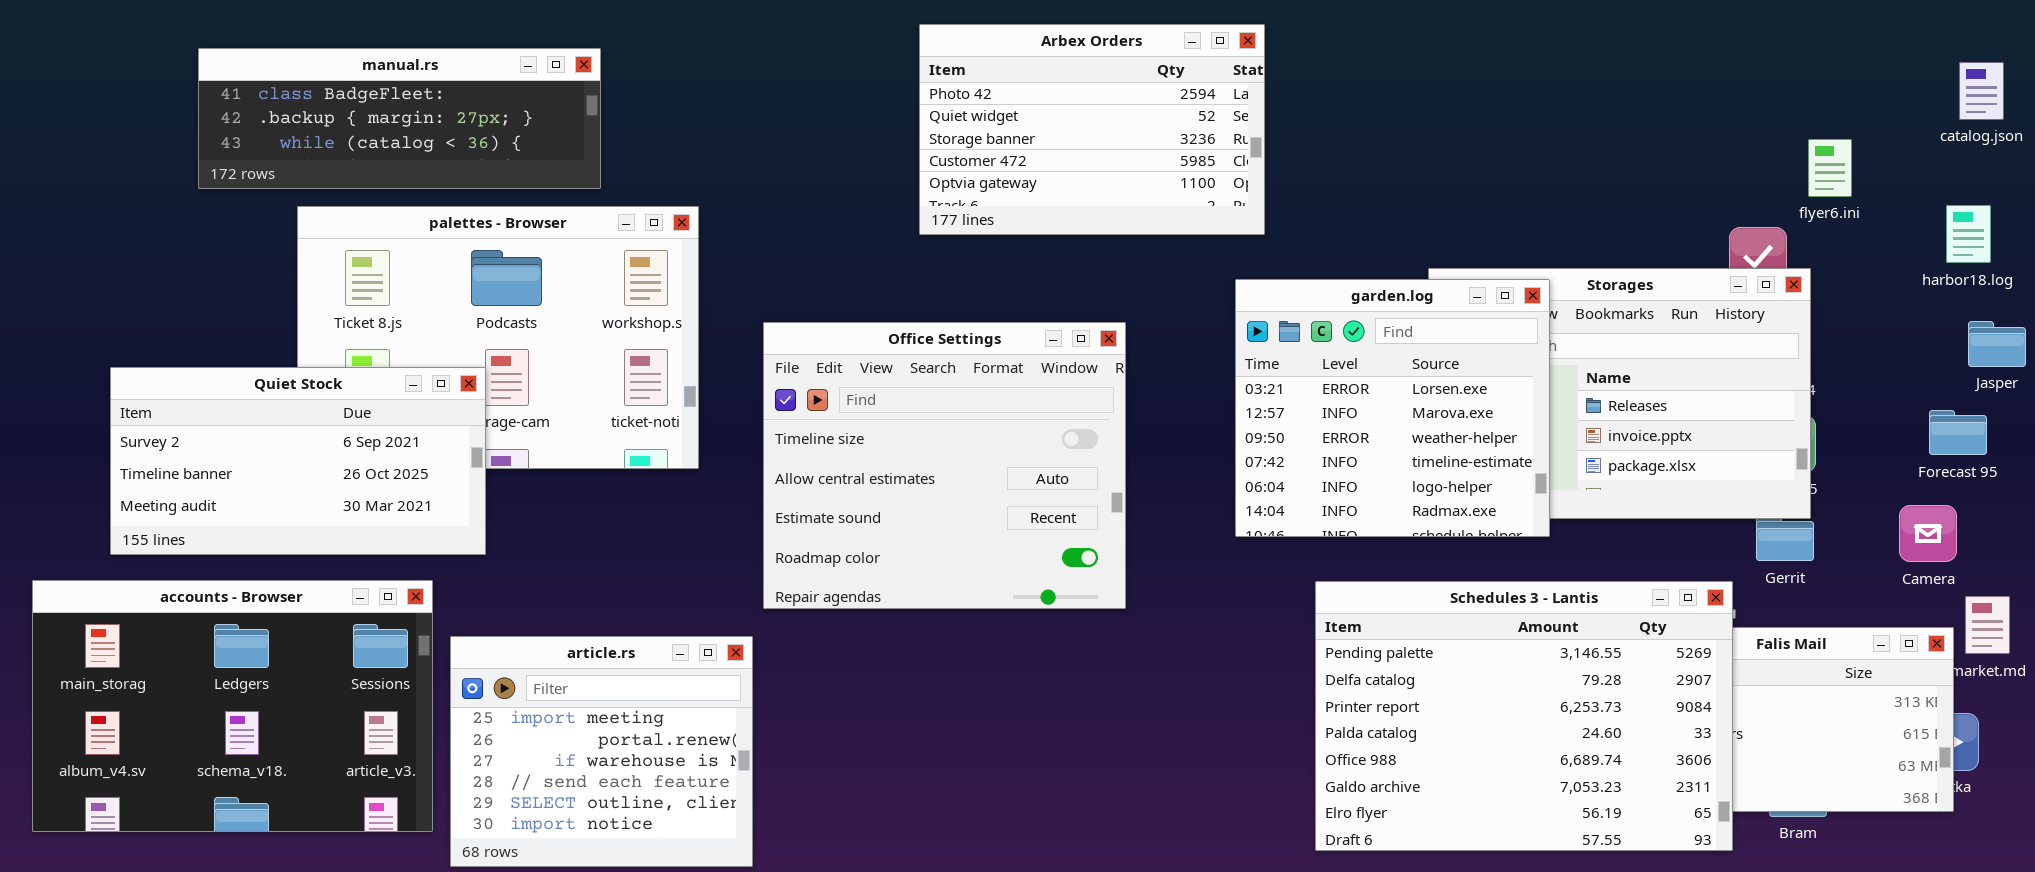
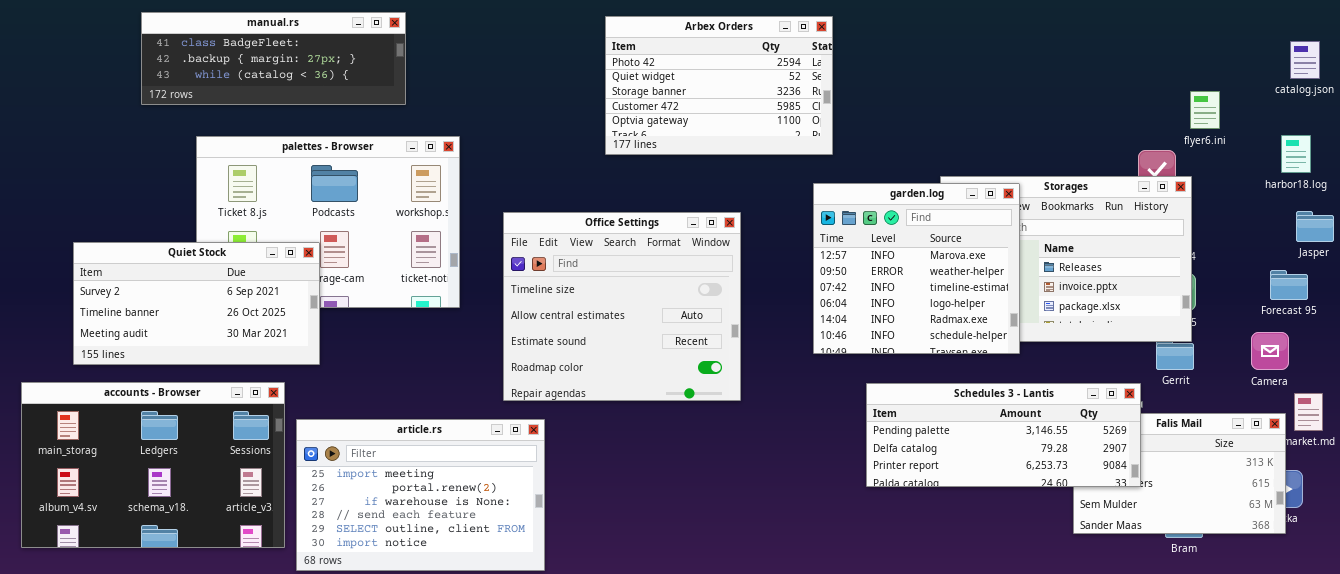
manual.rs: [198,48,601,189] -> [141,12,406,105], moved
garden.log: [1235,279,1550,537] -> [813,183,1020,354], scrolled down 1 row
Schedules 3 - Lantis: [1315,581,1733,851] -> [866,383,1141,487], resized
article.rs: [450,636,753,867] -> [296,419,545,571], resized

